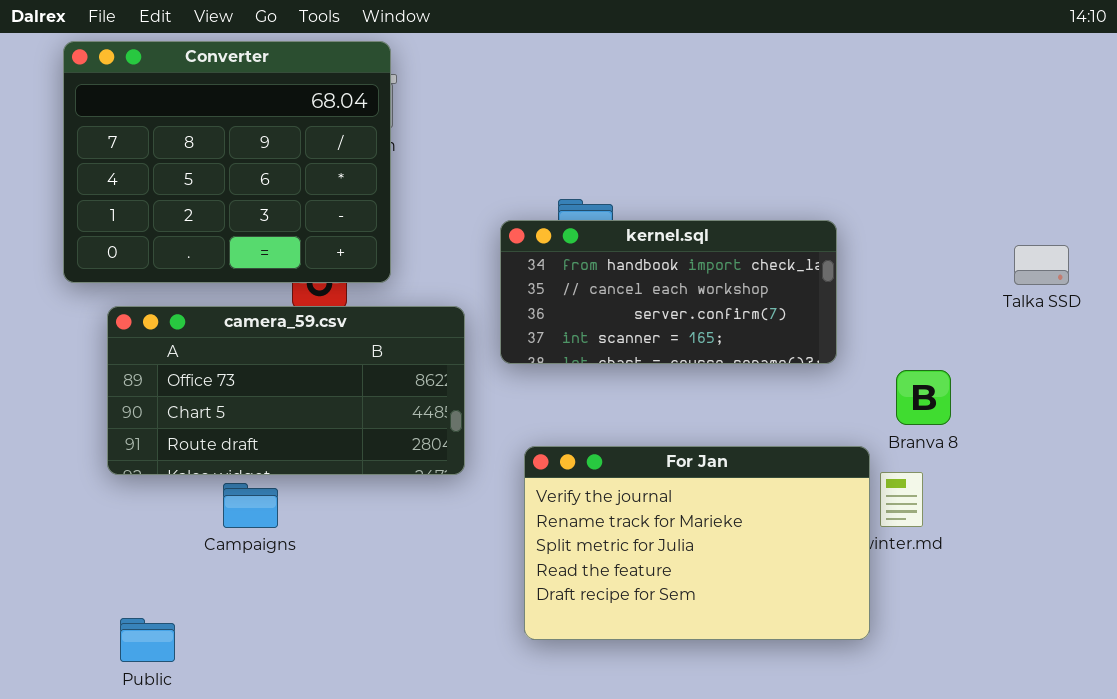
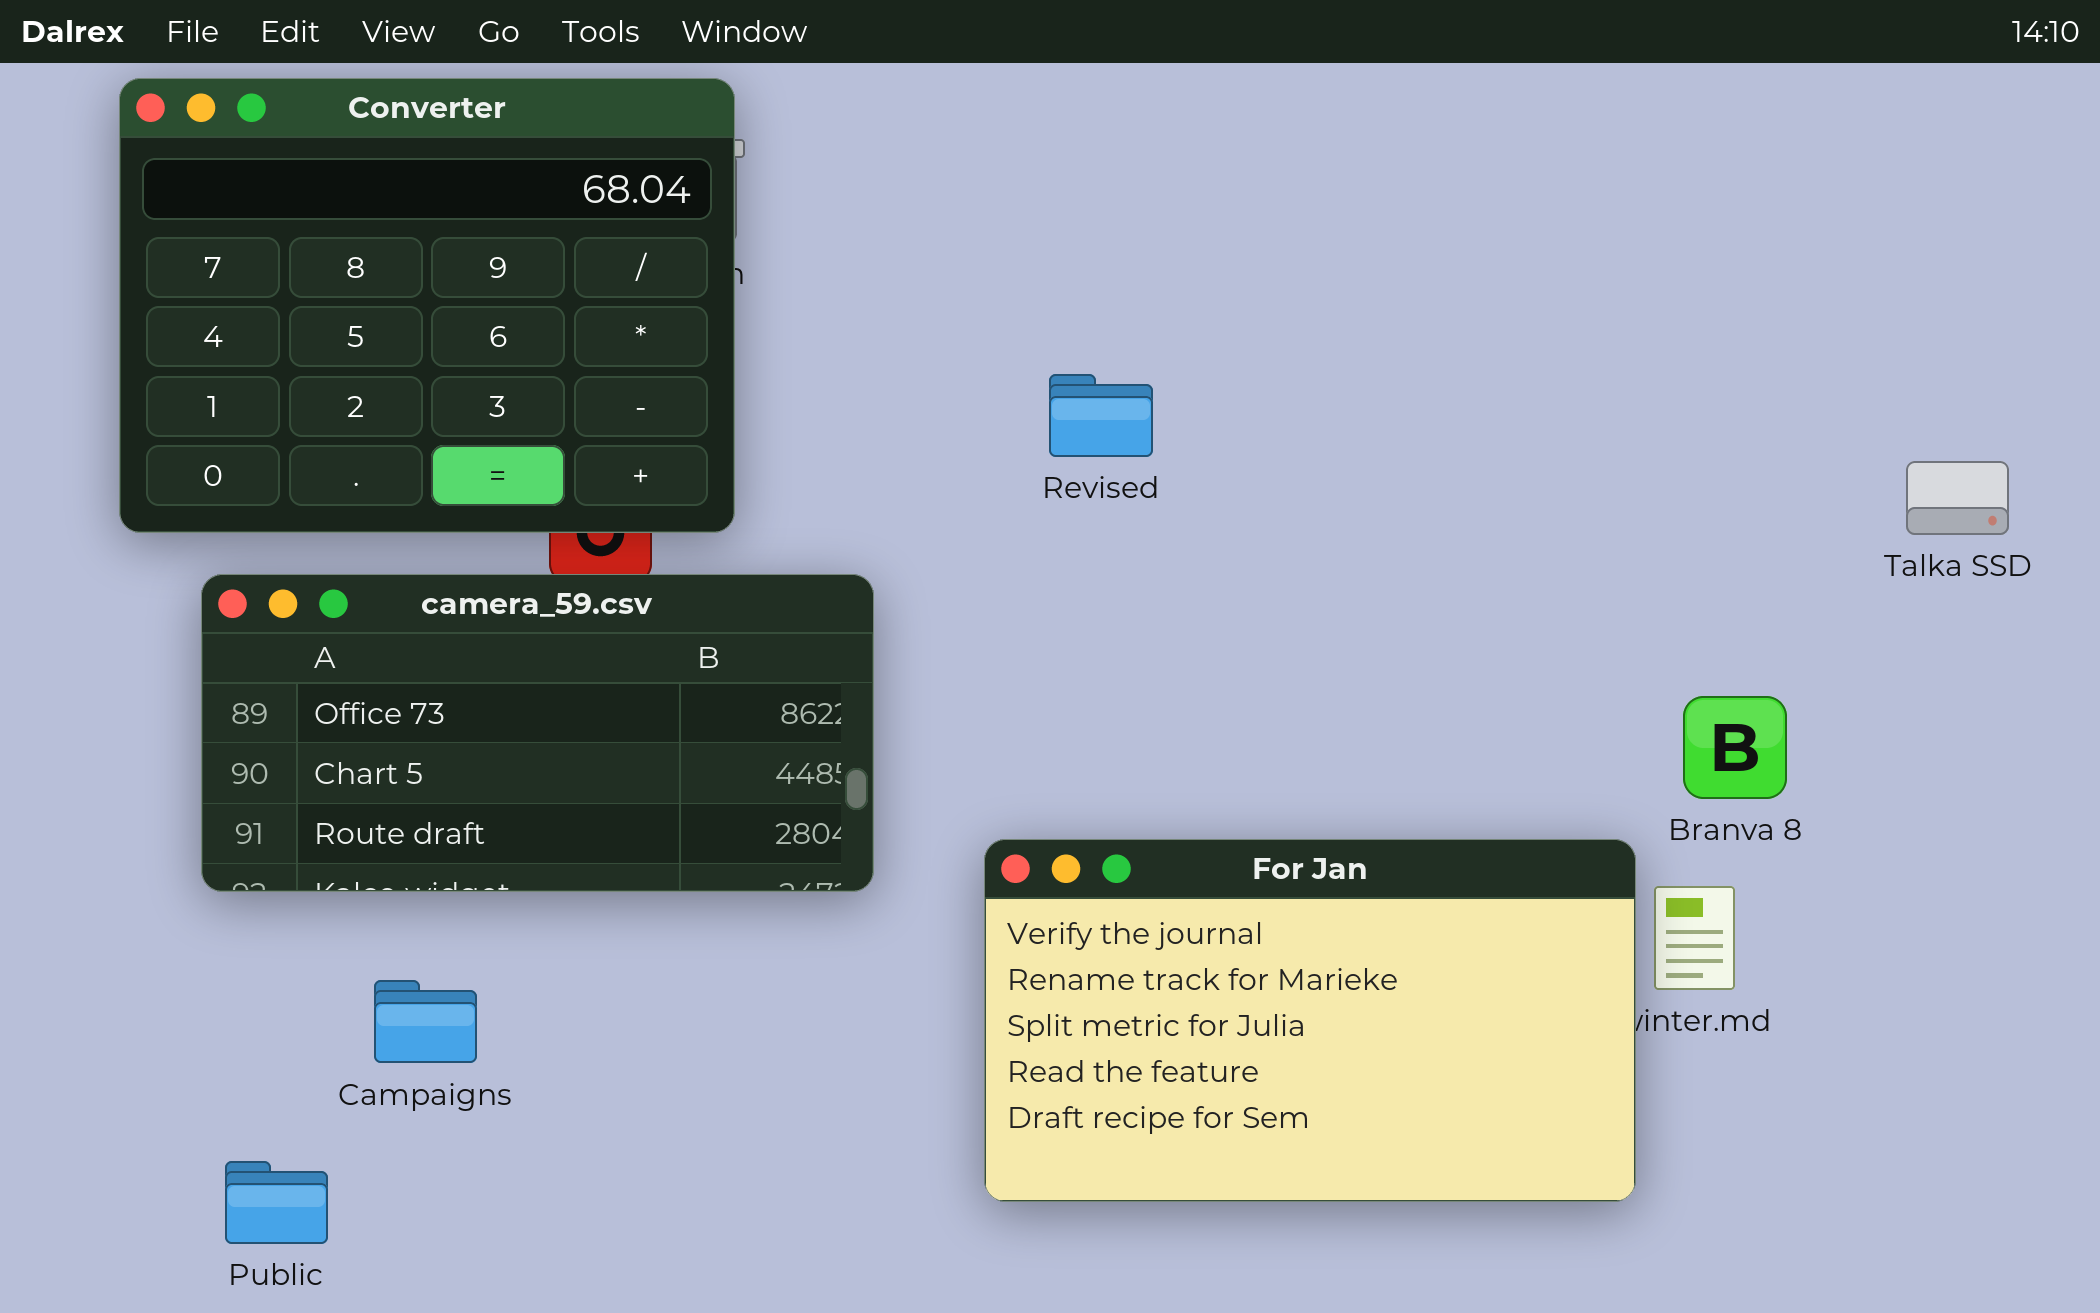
kernel.sql: [500,220,837,364] -> none, closed
Campaigns: [223,483,278,528] -> [374,980,477,1063], moved

